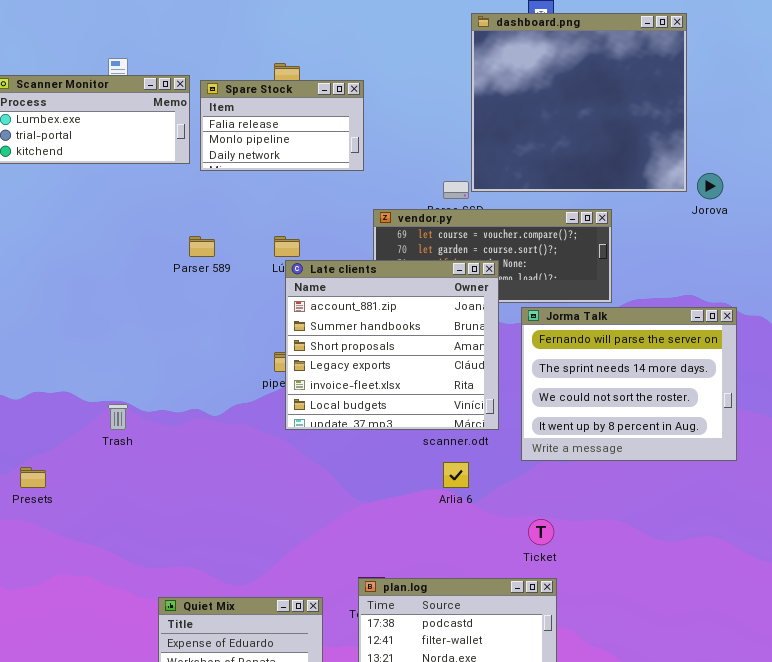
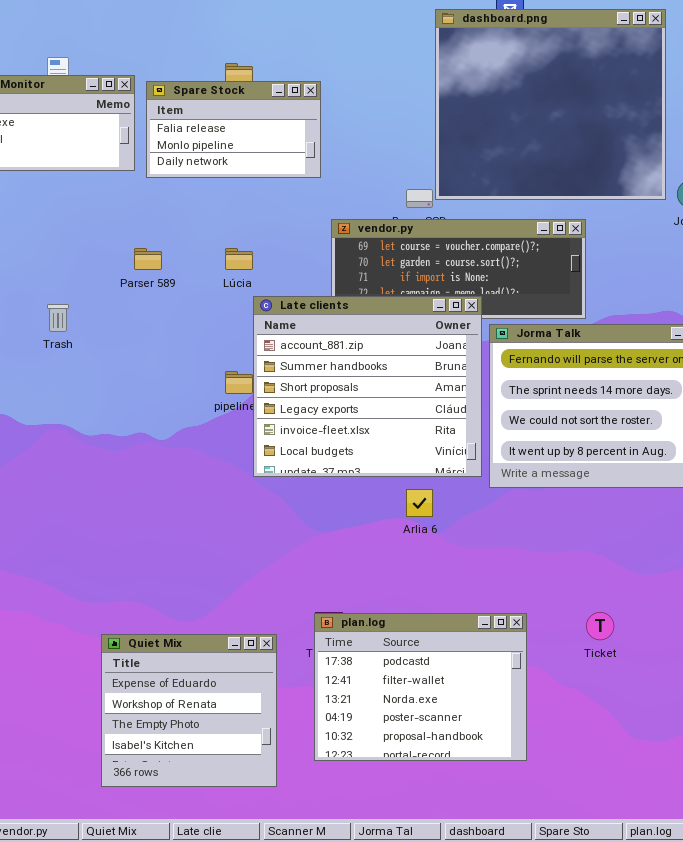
Late clients: [285,260,499,430] -> [253,296,482,477], moved
Trash: [108,404,128,430] -> [47,304,69,332], moved
Ticket: [528,519,554,545] -> [586,612,614,640], moved

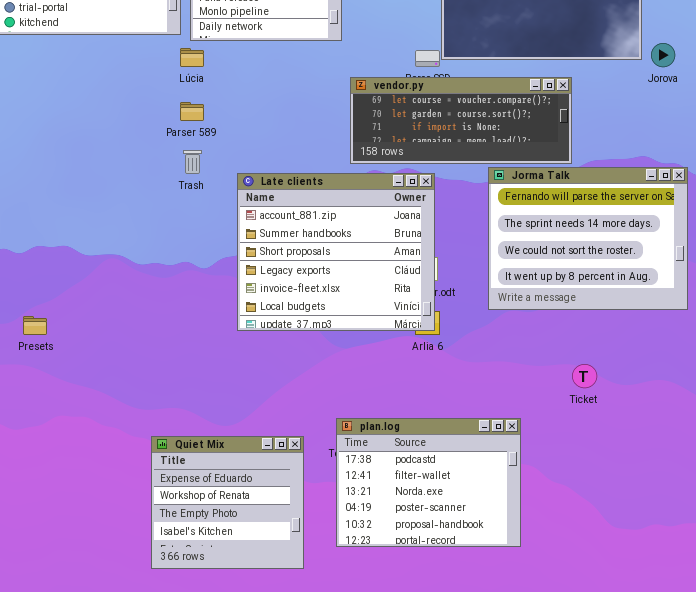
Lúcia: [225,248,253,270] -> [180,48,204,67], moved
Late clients: [253,296,482,477] -> [237,173,435,331], moved
Trash: [47,304,69,332] -> [183,150,202,174], moved
Ticket: [586,612,614,640] -> [572,364,597,388], moved

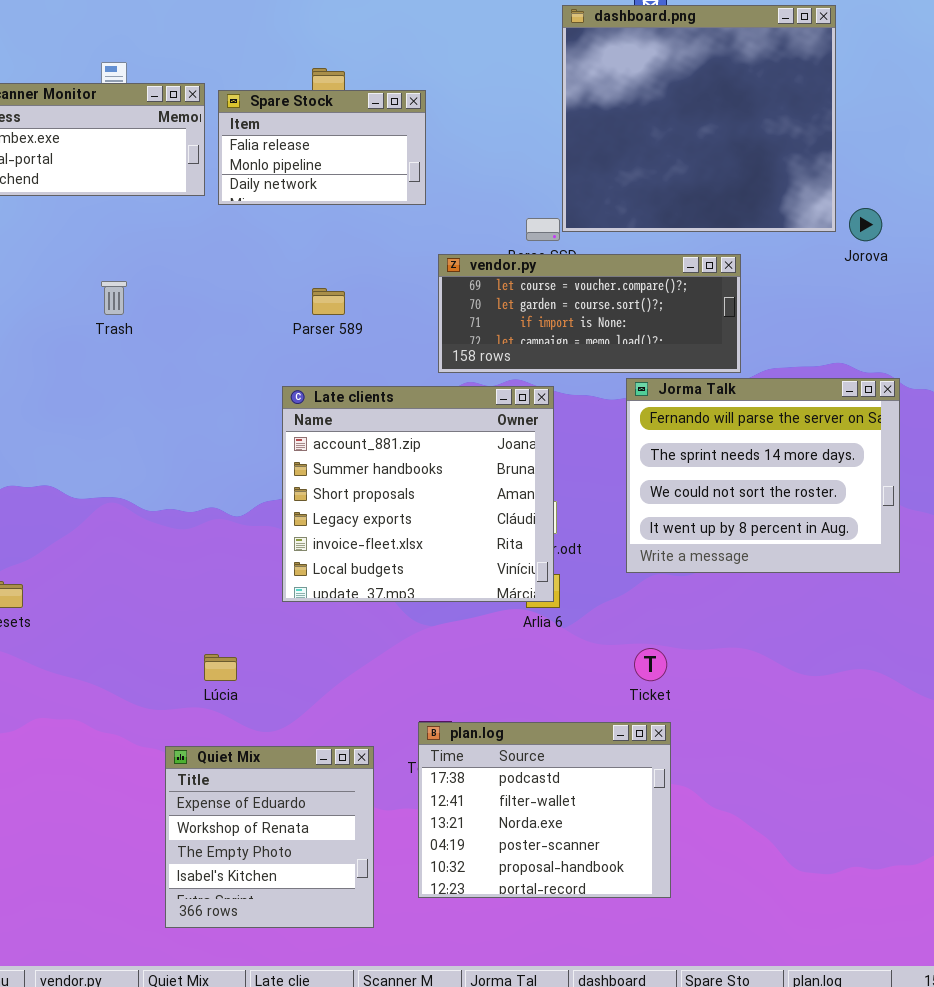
Lúcia: [180,48,204,67] -> [204,654,237,681], moved
Parser 589: [180,102,204,121] -> [312,288,345,315], moved
Trash: [183,150,202,174] -> [101,281,127,315], moved
Ticket: [572,364,597,388] -> [634,648,667,681], moved

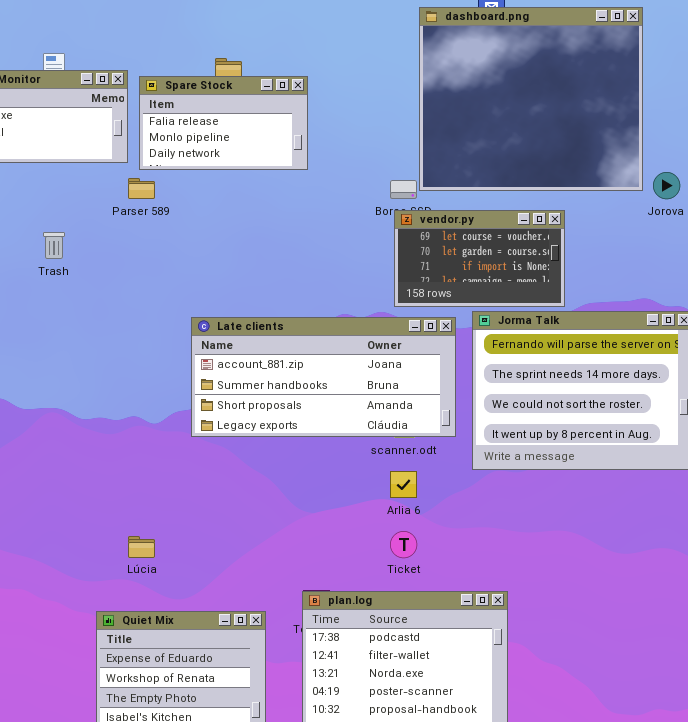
vendor.py: [438,254,741,373] -> [394,210,565,307], resized
Parser 589: [312,288,345,315] -> [128,178,155,199], moved
Late clients: [282,386,554,602] -> [191,317,456,437], resized
Ticket: [634,648,667,681] -> [390,531,417,558], moved

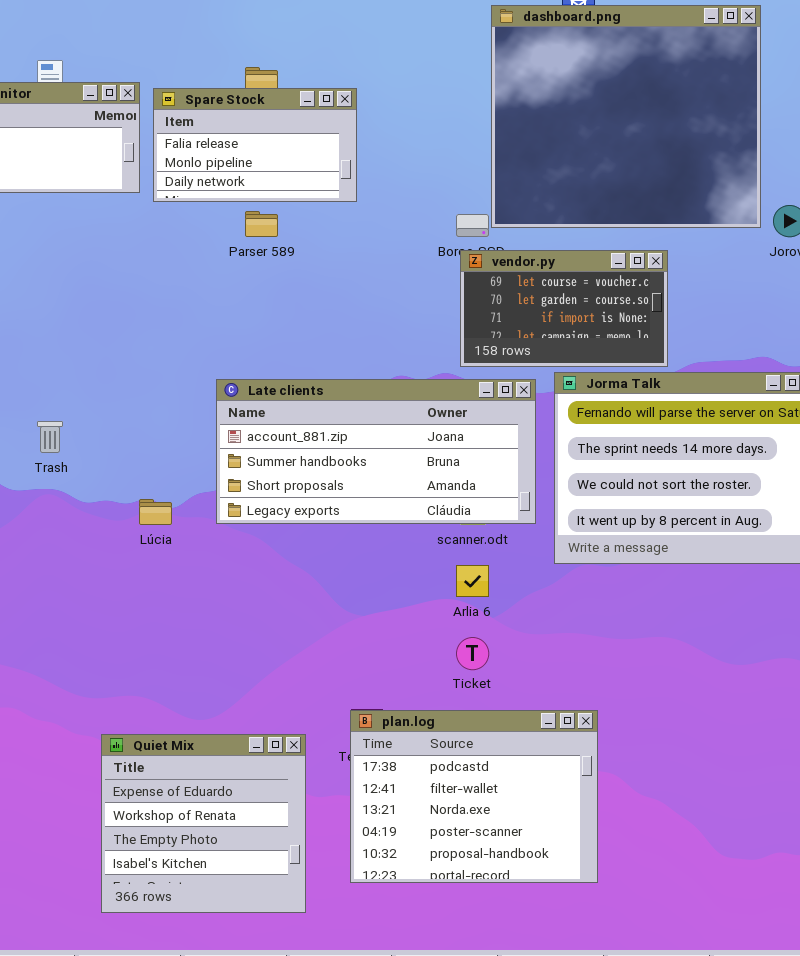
Parser 589: [128,178,155,199] -> [245,211,278,237], moved
Trash: [43,232,65,259] -> [37,421,63,453], moved
Lúcia: [128,536,155,558] -> [139,499,172,525], moved

